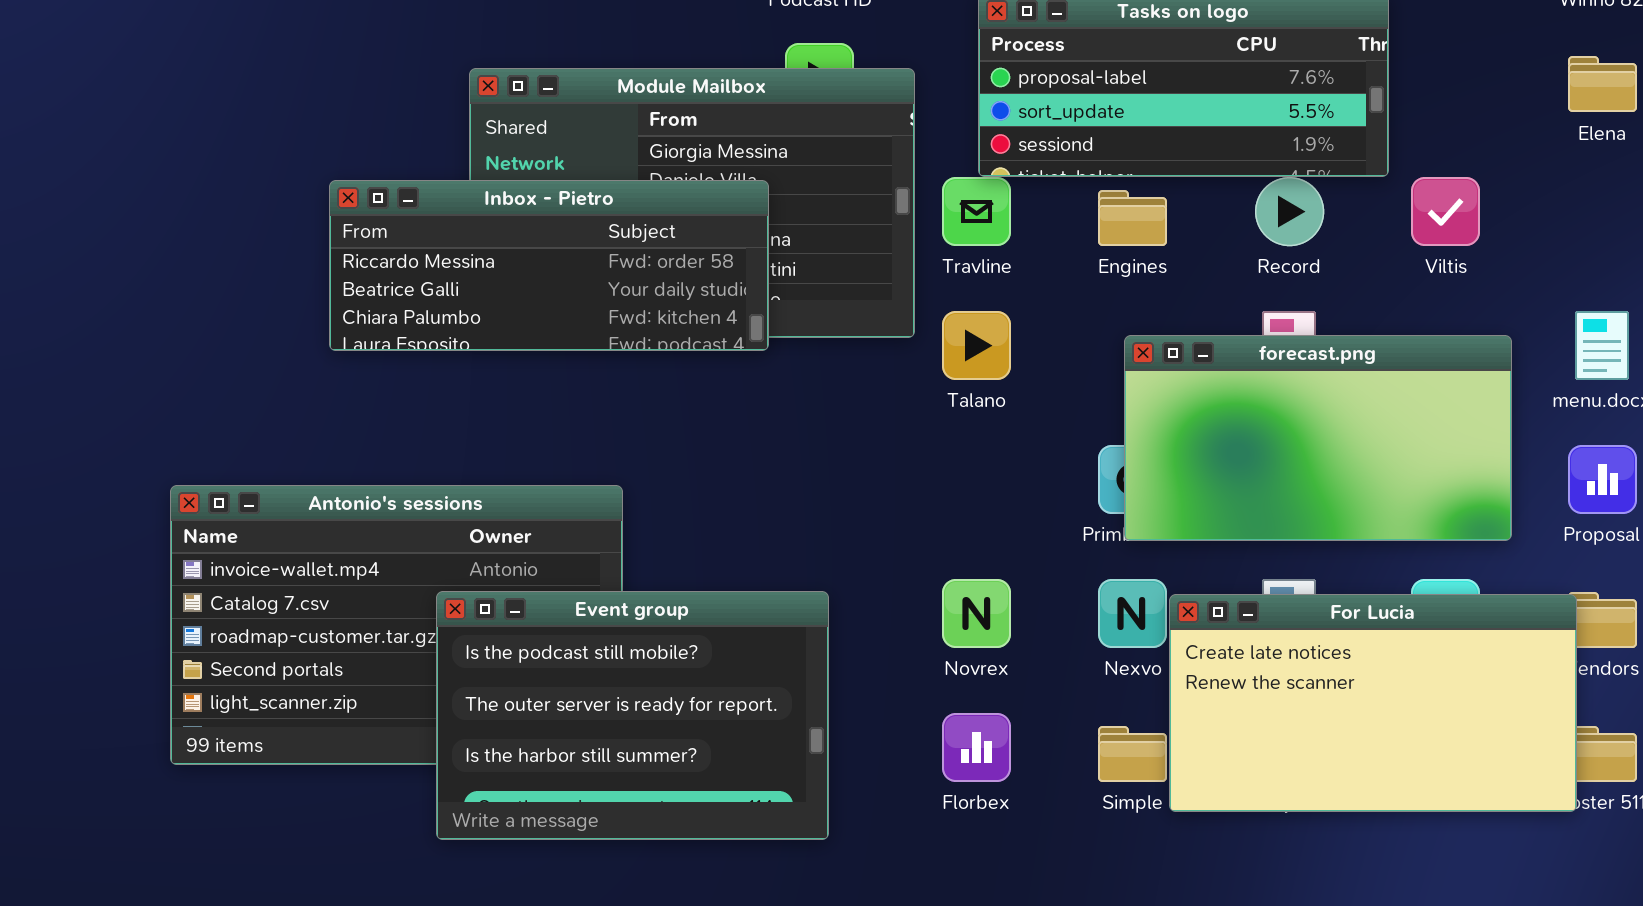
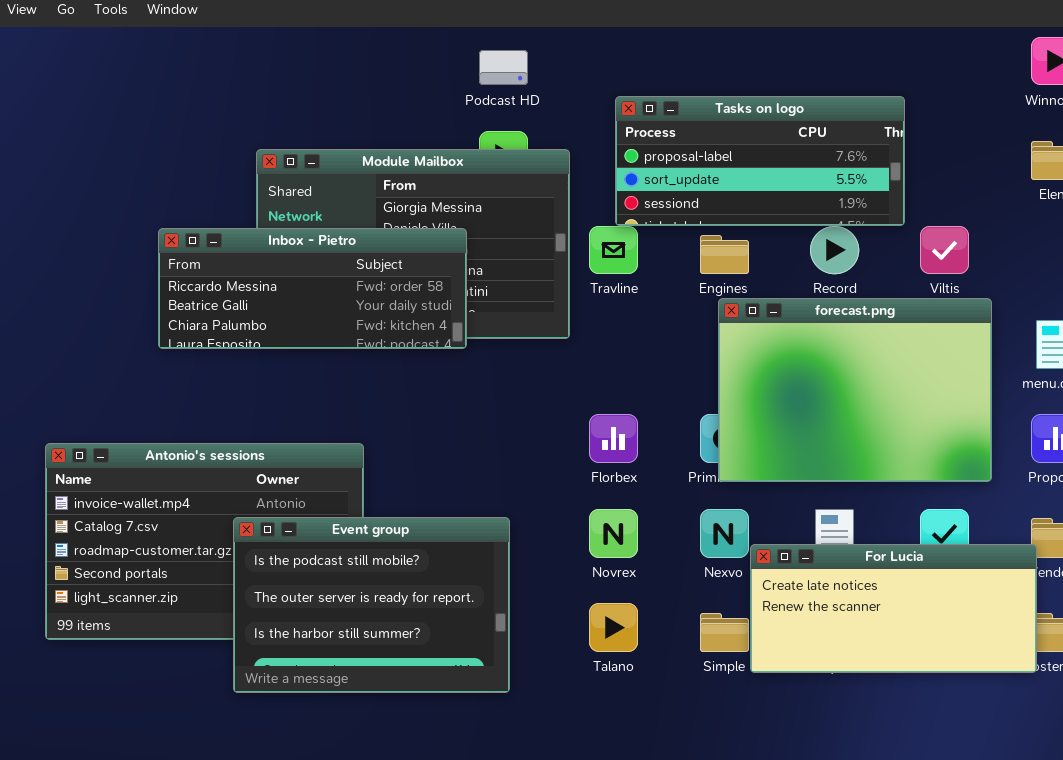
Talano: [942,311,1011,380] -> [589,603,638,652], moved
forecast.png: [1124,335,1512,541] -> [718,298,992,482], resized
For Lucia: [1169,594,1577,812] -> [750,544,1037,673], resized
Florbex: [942,713,1011,782] -> [589,414,638,463], moved

